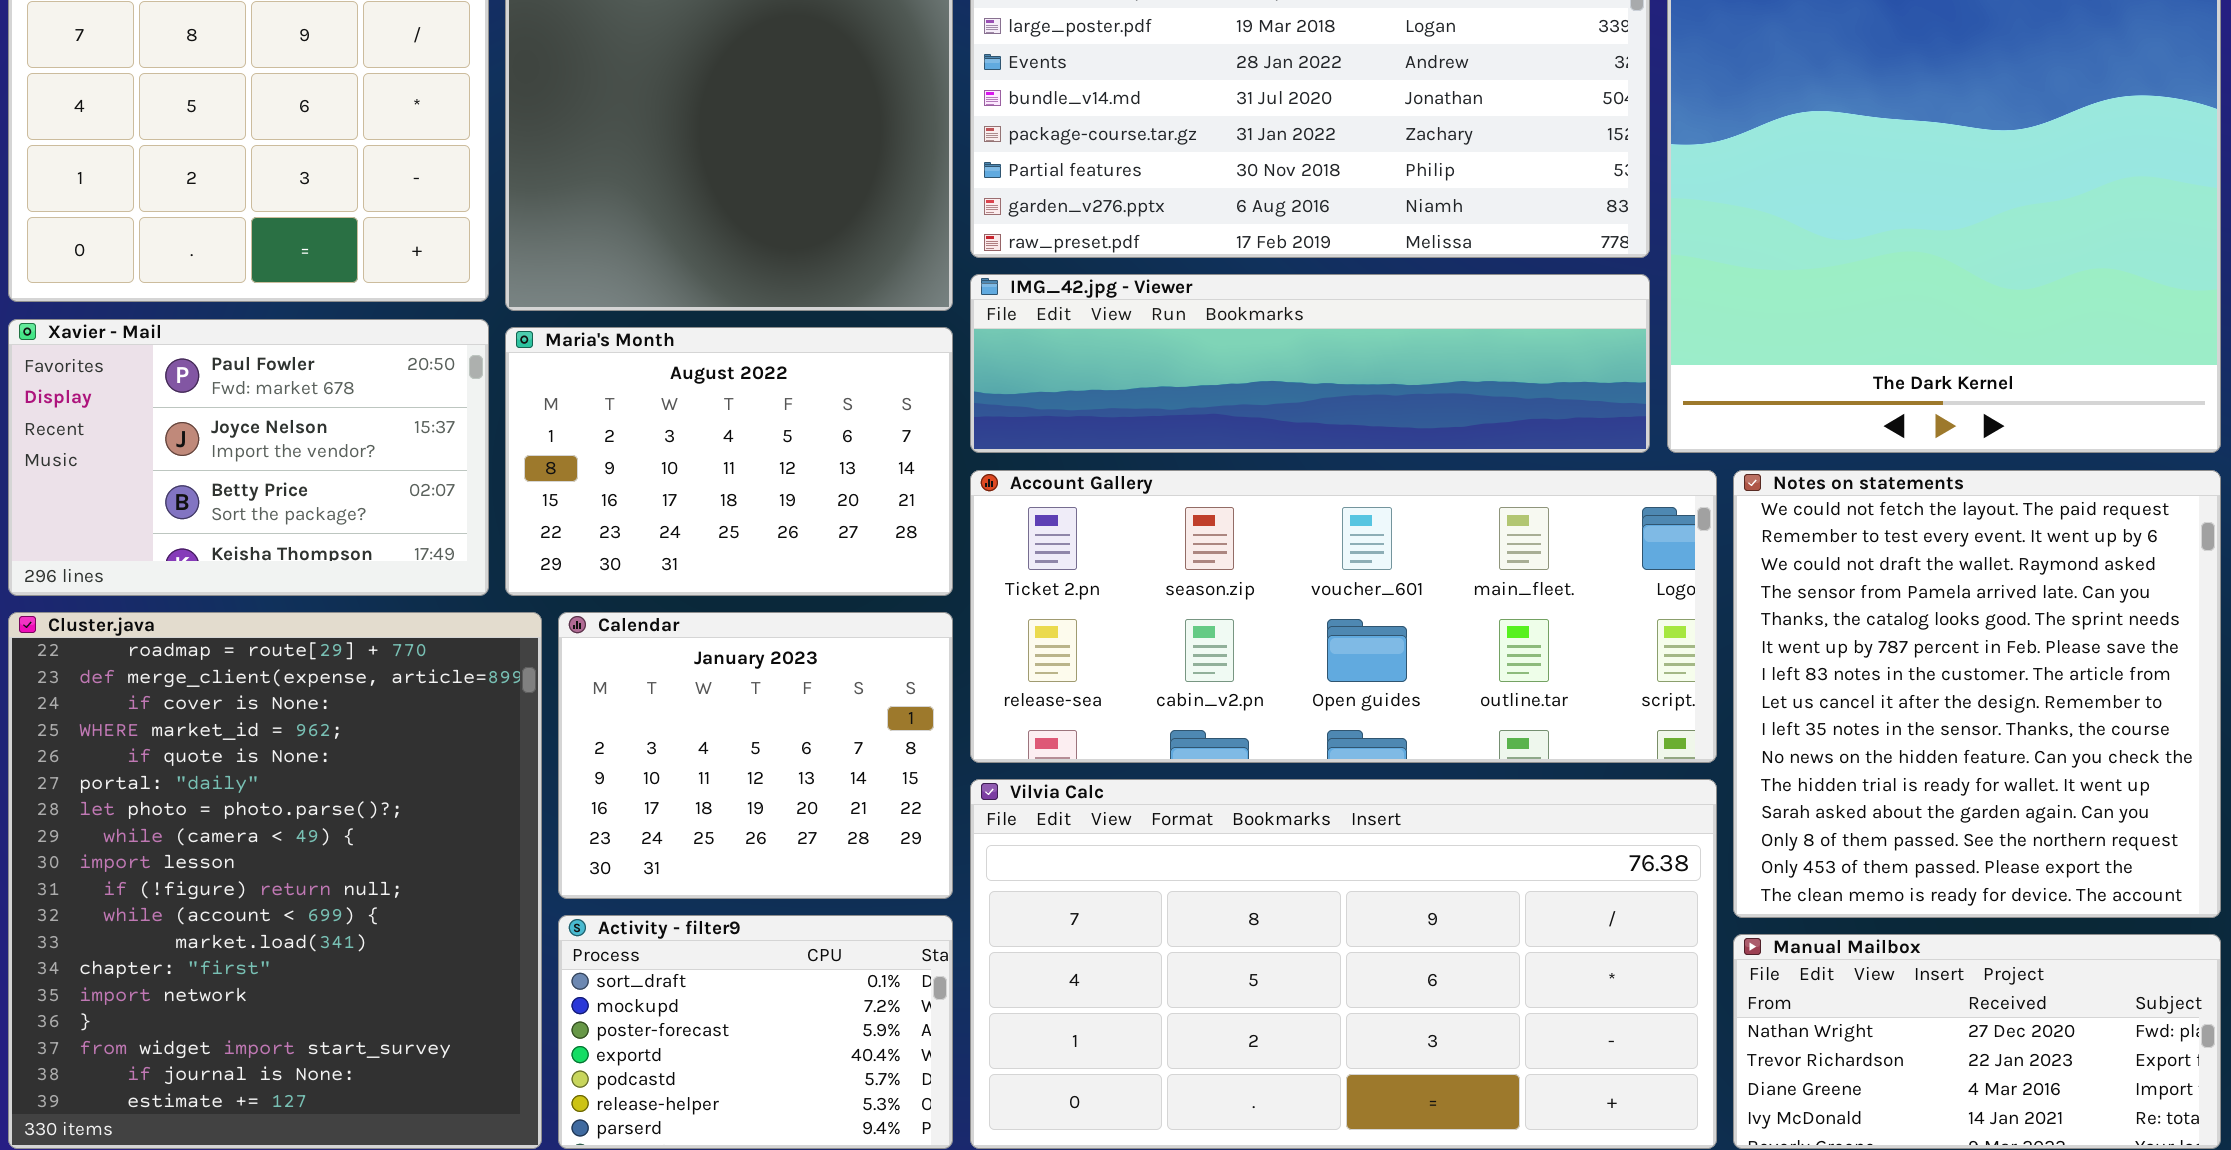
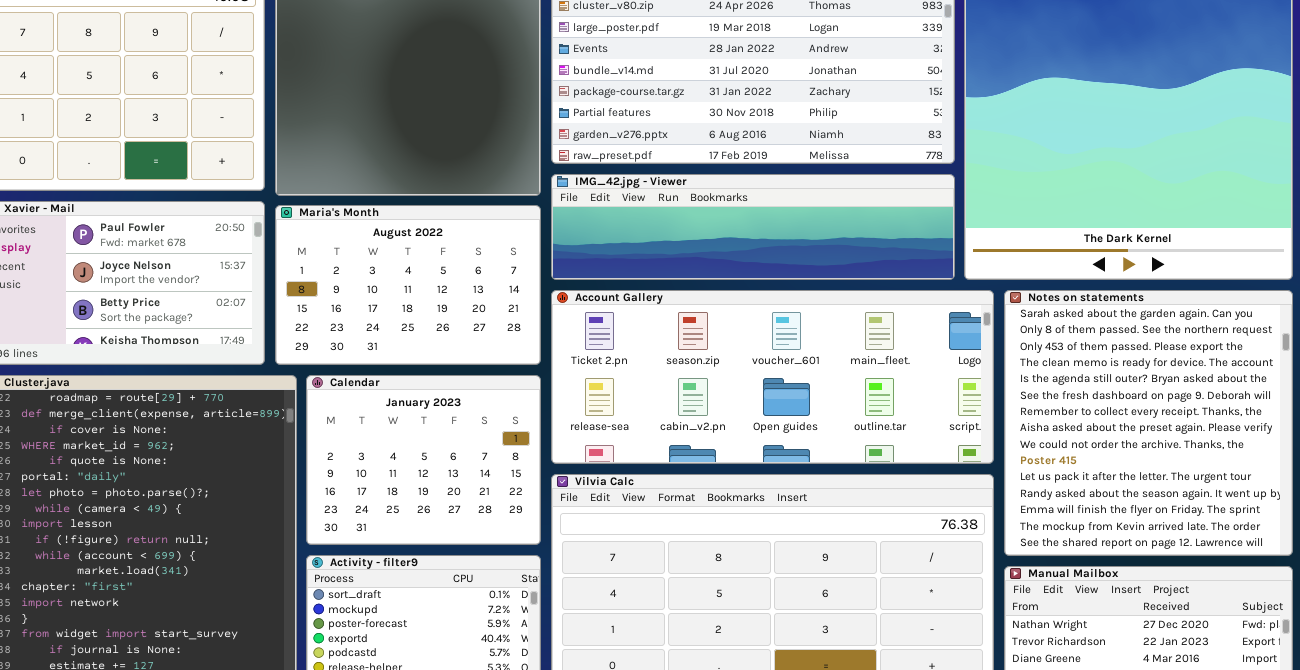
Notes on statements: [1733,470,2221,918] -> [1004,290,1293,556], scrolled down 11 rows

